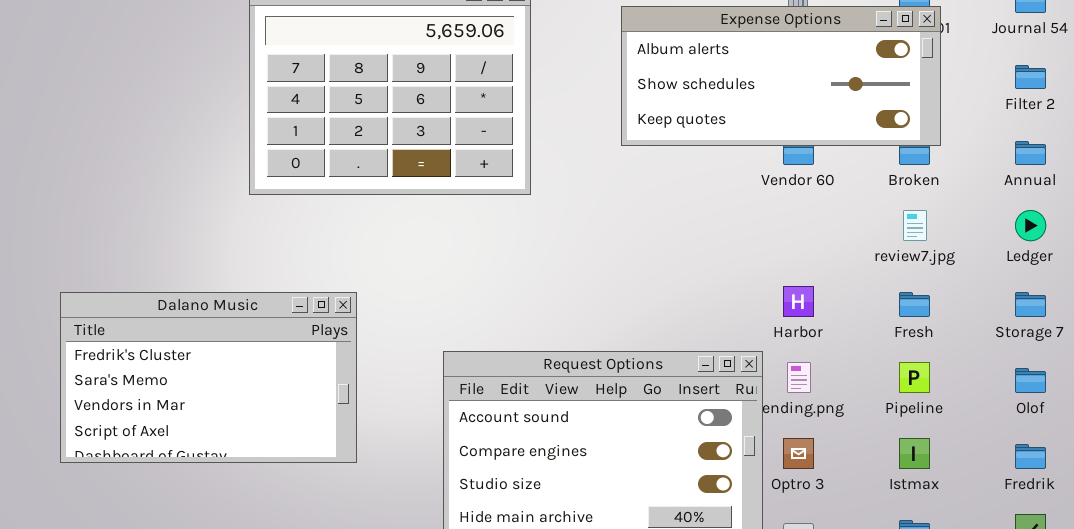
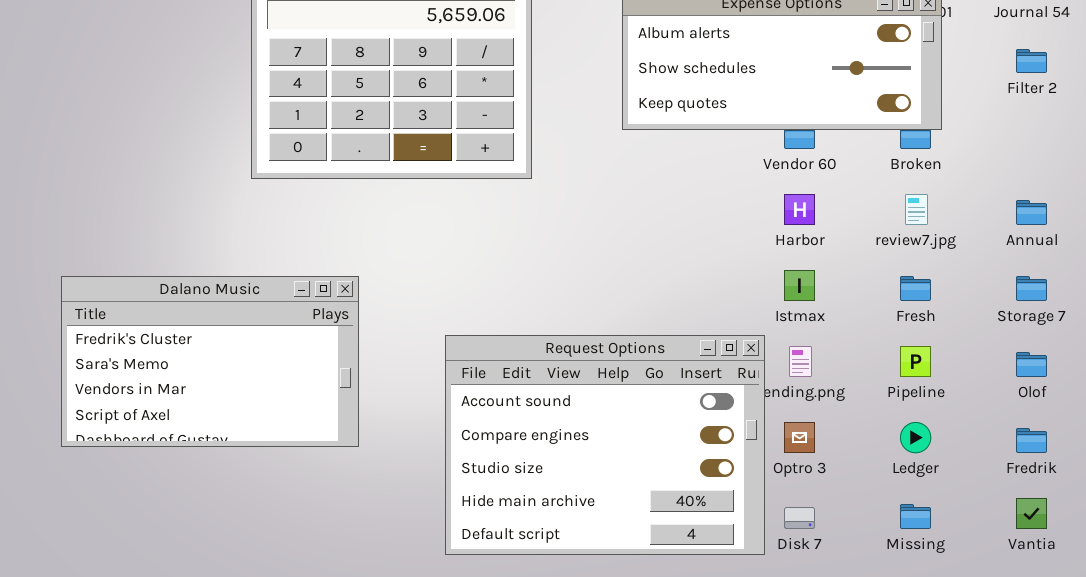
Annual: [1015,141,1046,165] -> [1016,200,1047,225], moved
Ledger: [1015,210,1046,241] -> [900,422,931,453], moved
Harbor: [783,286,814,317] -> [784,194,815,225], moved
Istmax: [899,438,930,469] -> [784,270,815,301], moved

